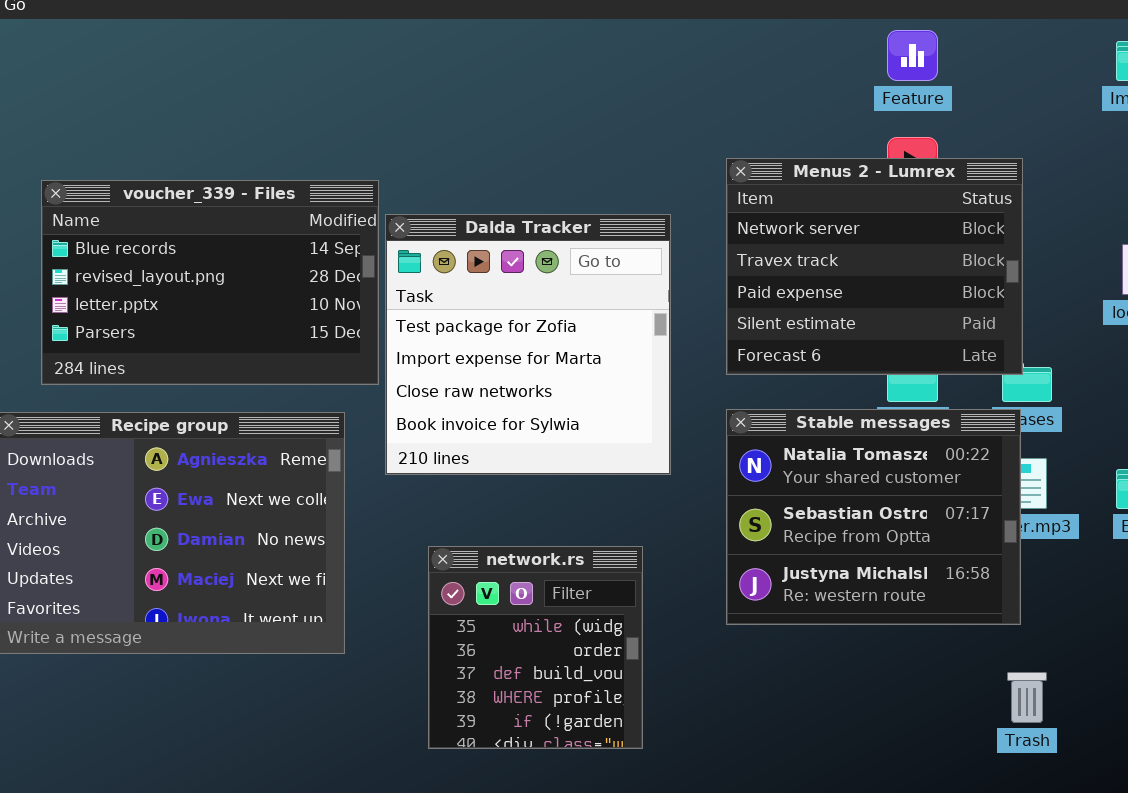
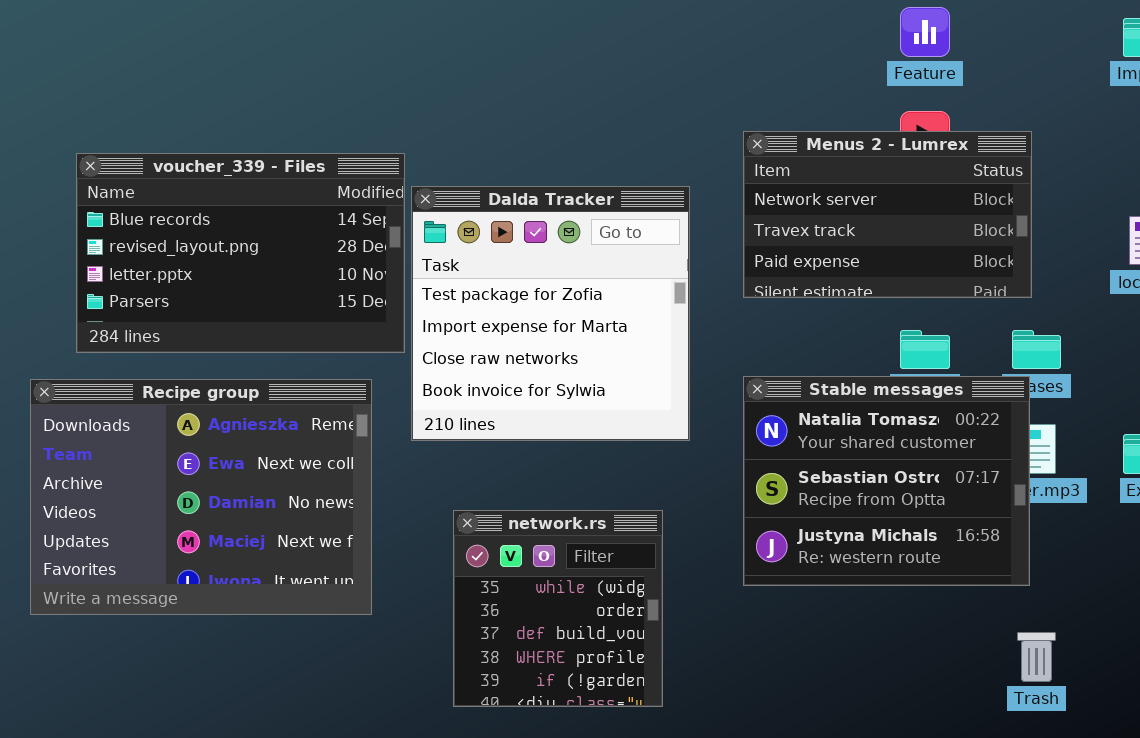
Menus 2 - Lumrex: [726,158,1023,375] -> [743,131,1032,298], resized

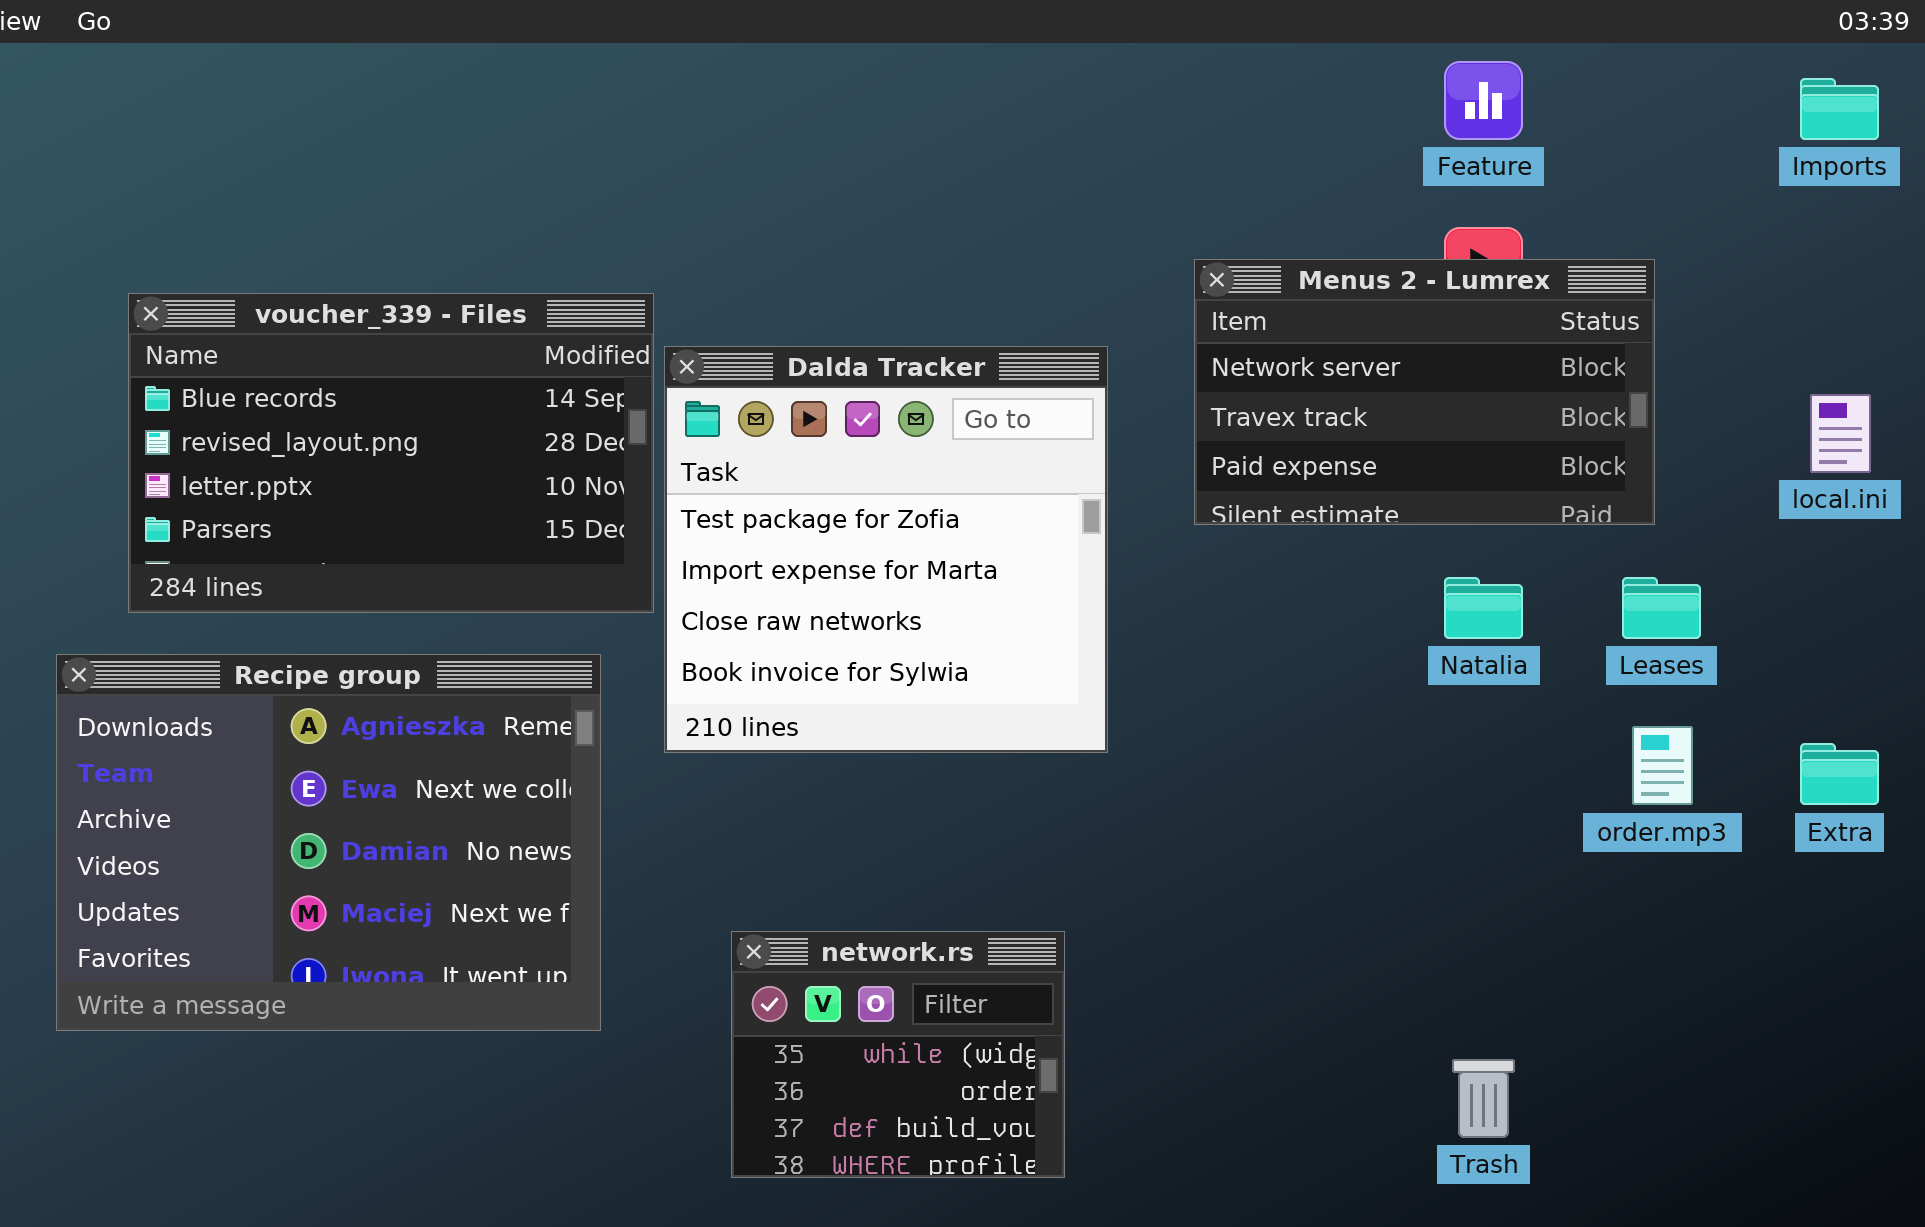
Stable messages: [743,376,1030,586] -> none, closed
network.rs: [453,510,663,707] -> [731,931,1065,1178], resized
Trash: [1017,632,1056,682] -> [1452,1059,1515,1138], moved

